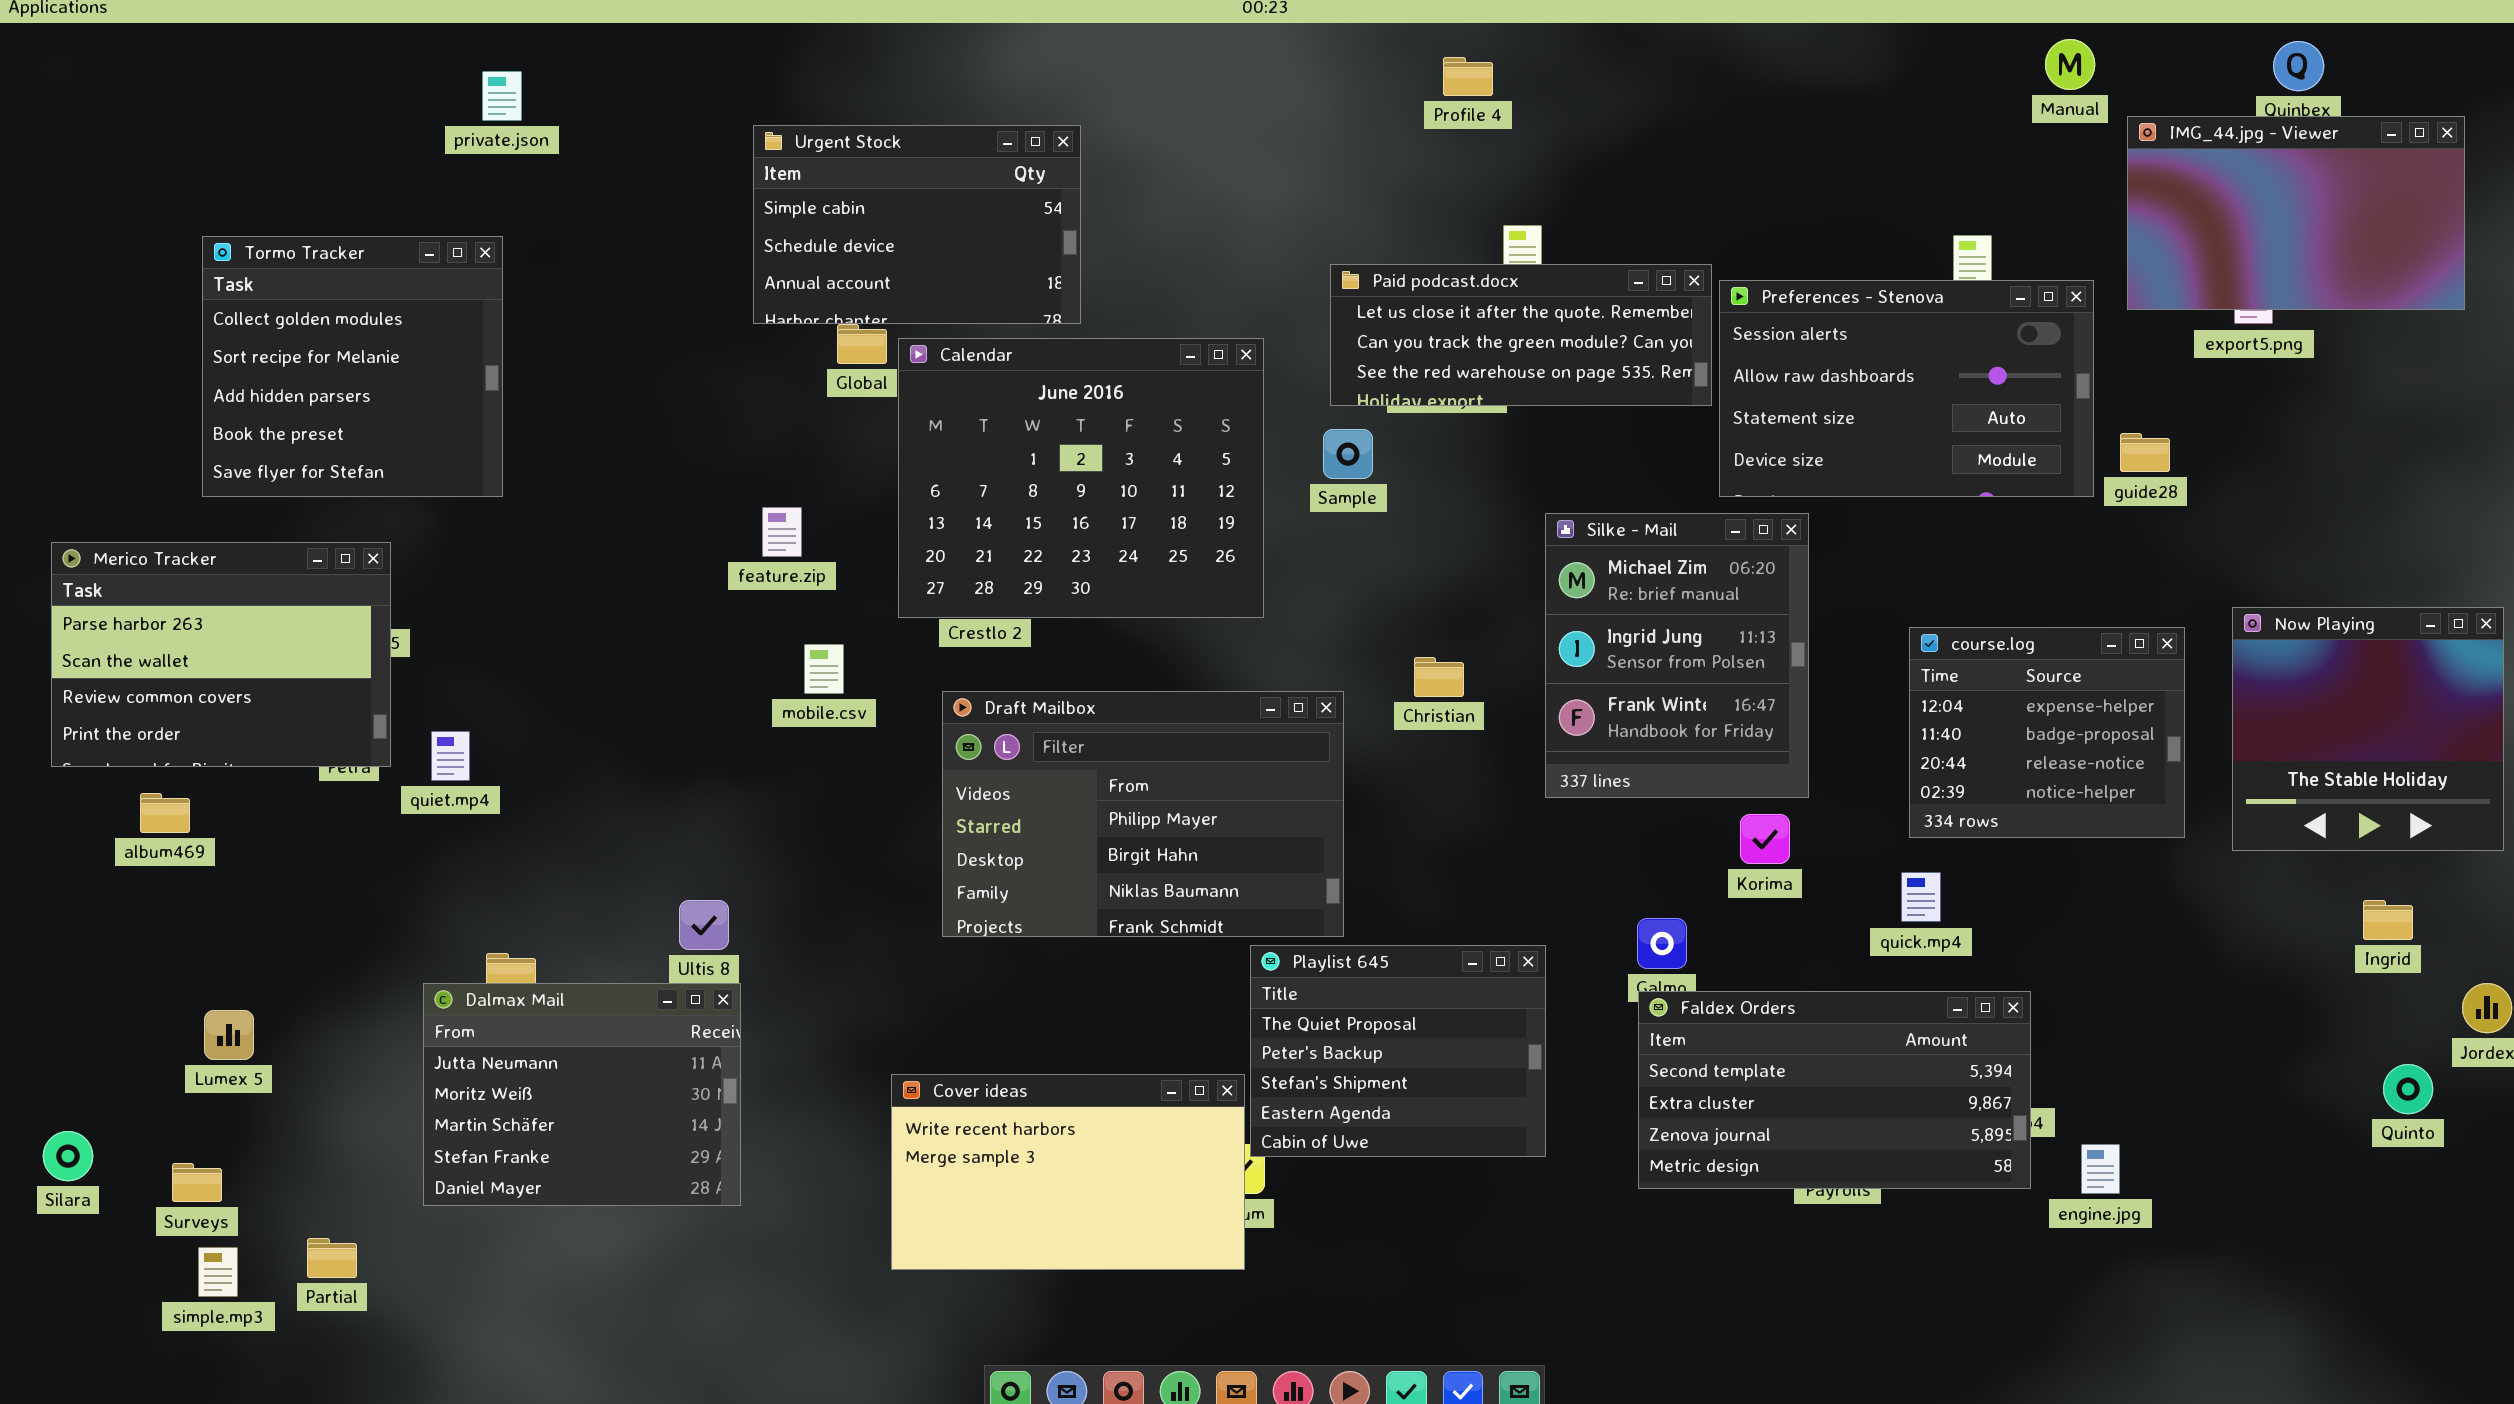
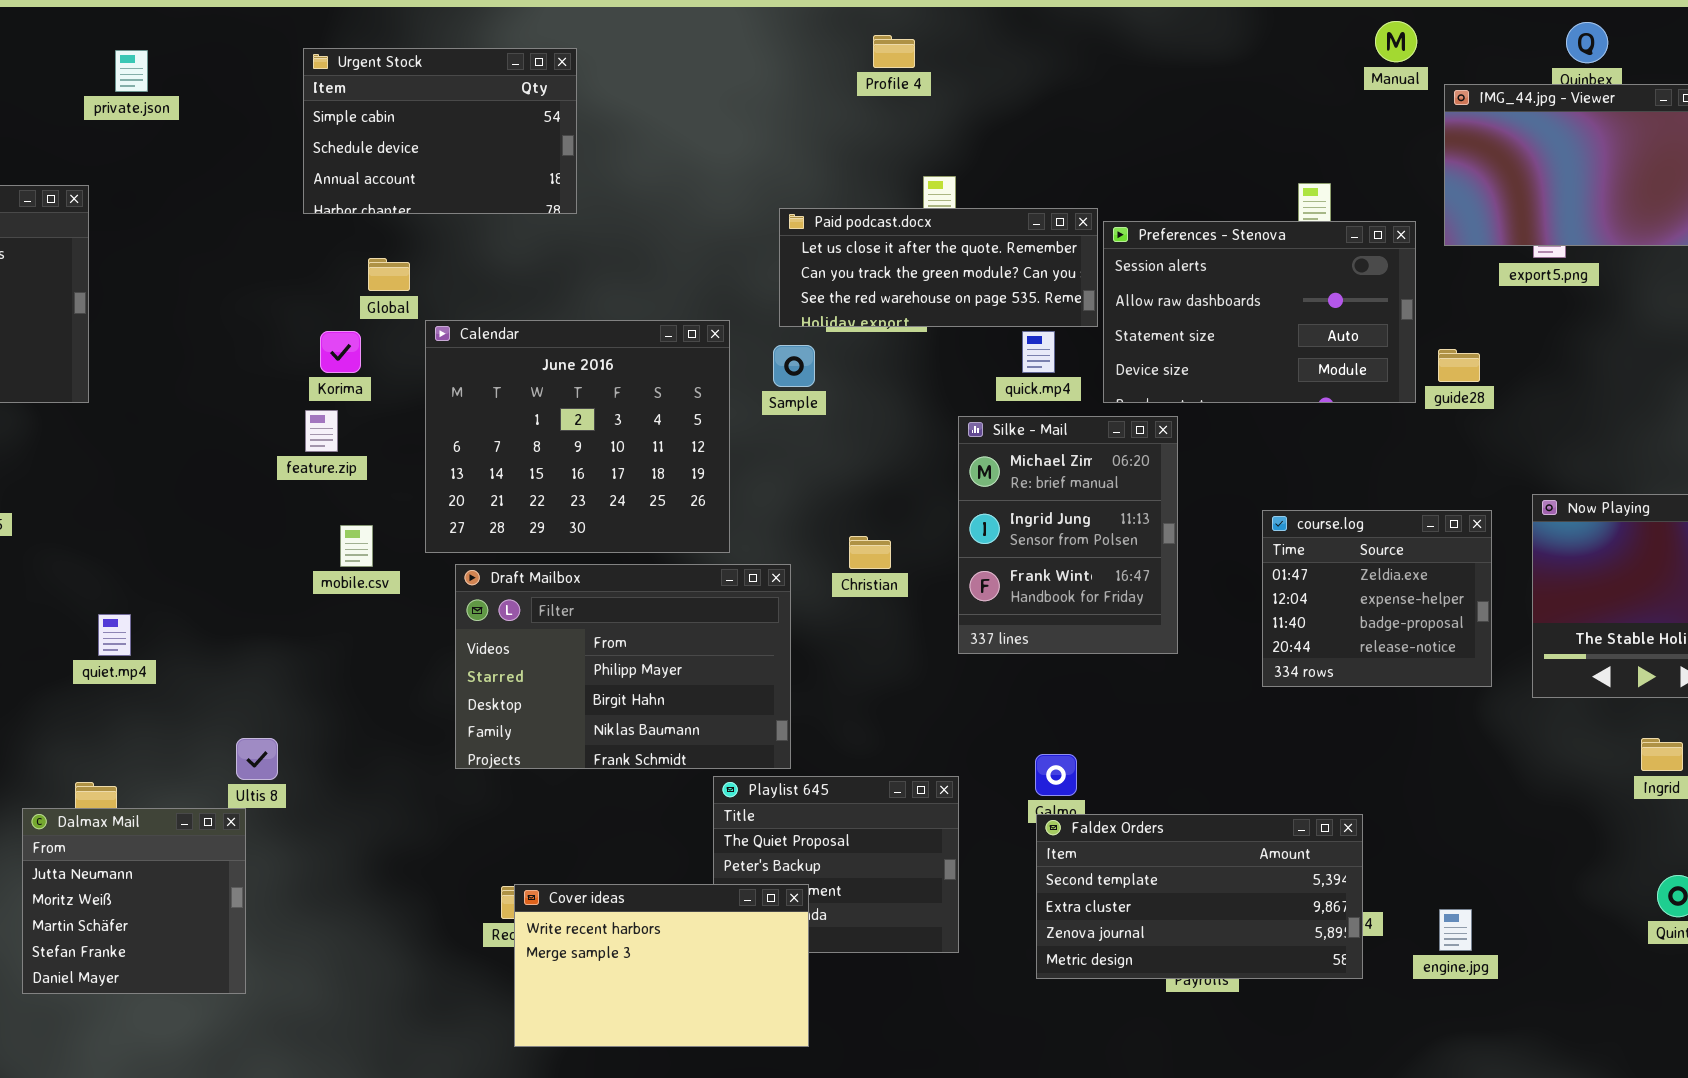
private.json: [482,71,522,121] -> [115,50,148,92], moved
Urgent Stock: [753,125,1081,324] -> [303,48,577,214], moved
Calendar: [898,338,1264,618] -> [425,320,730,553], moved
course.log: [1909,627,2185,838] -> [1262,510,1492,687], scrolled up 1 row
quiet.mp4: [431,731,470,781] -> [98,614,131,656], moved
Korima: [1740,814,1790,864] -> [320,331,361,373], moved
quick.mp4: [1901,872,1941,922] -> [1022,331,1055,373], moved
Dalmax Mail: [423,983,741,1206] -> [22,808,246,994], resized
Cover ideas: [891,1074,1245,1270] -> [514,884,809,1047], moved
engine.jpg: [2081,1144,2120,1194] -> [1439,909,1472,951], moved

